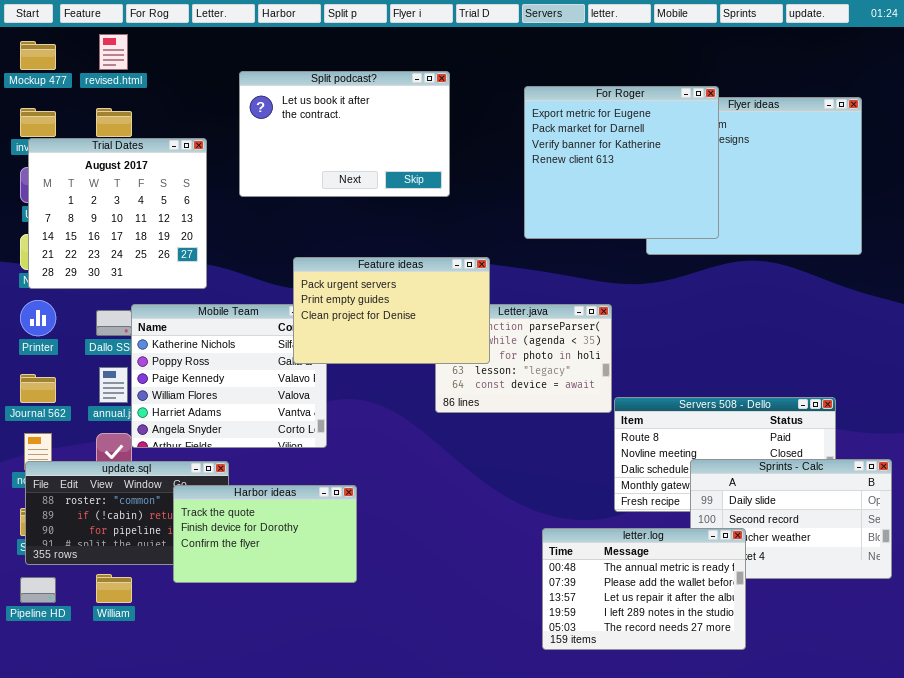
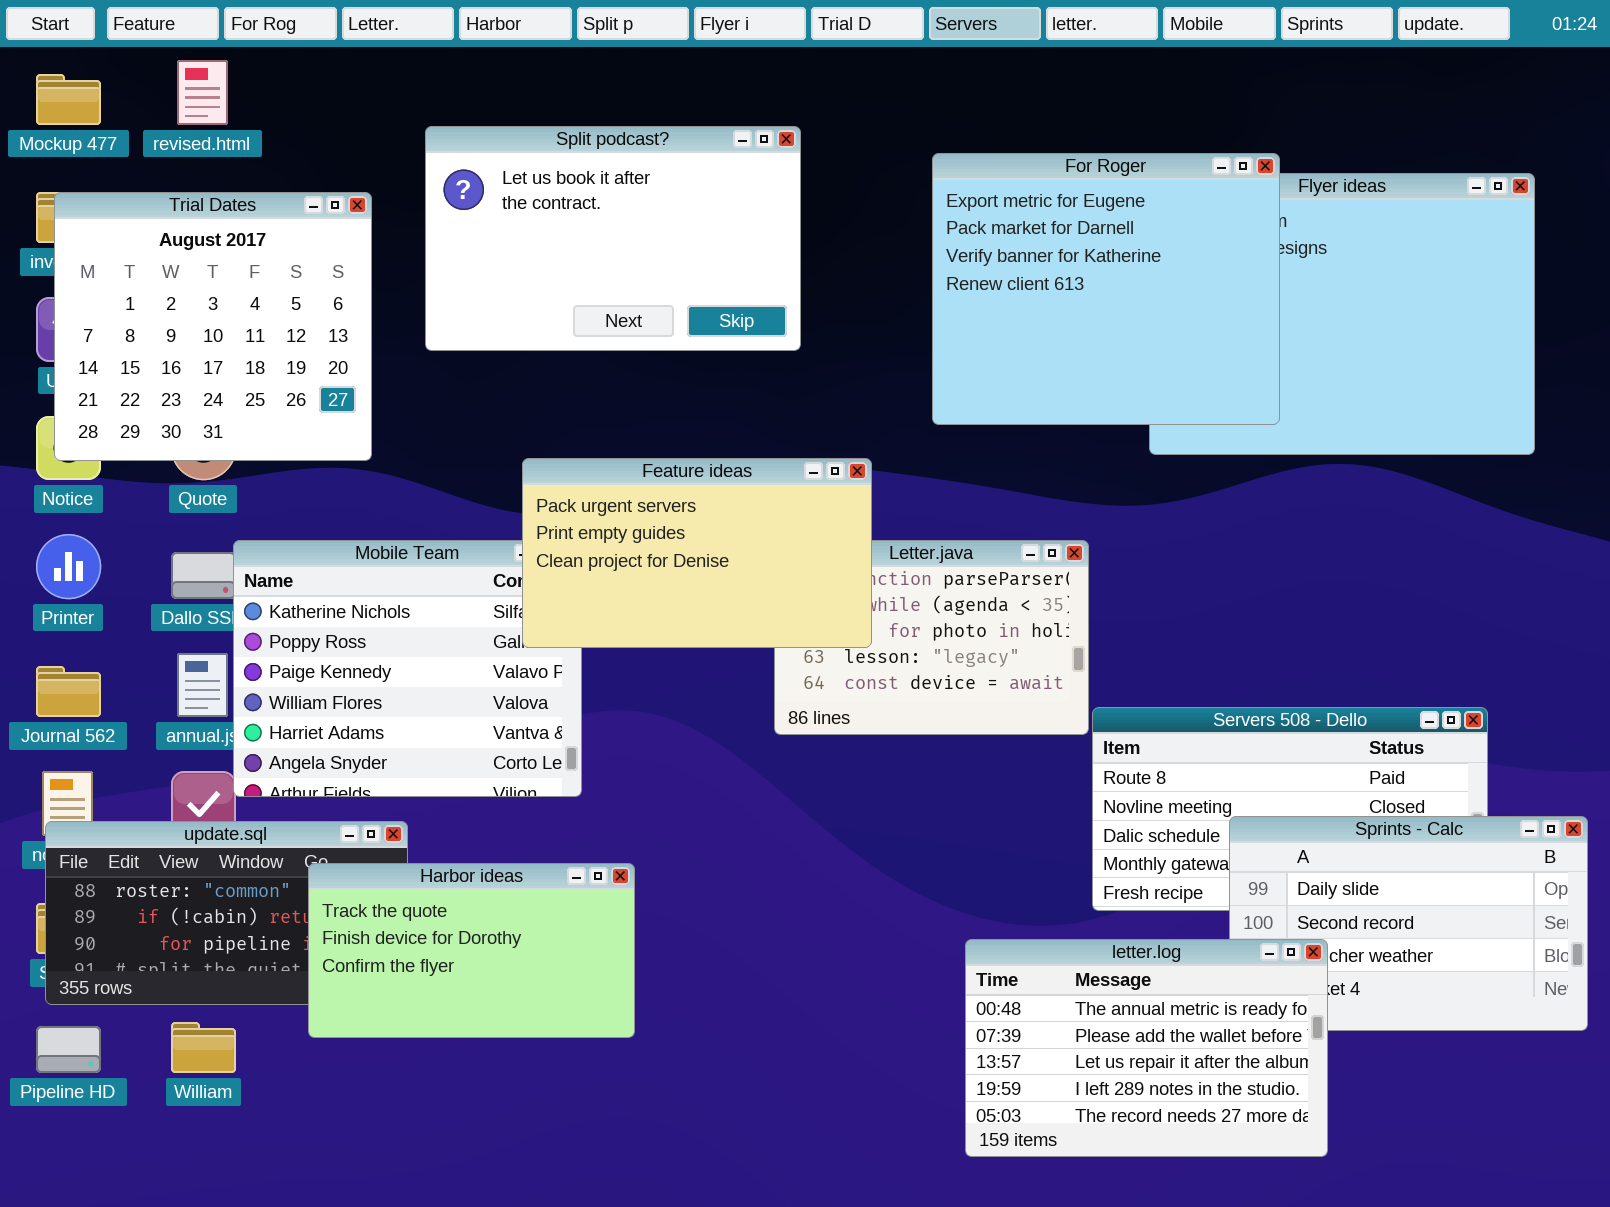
Trial Dates: [28,138,207,289] -> [54,192,372,461], moved

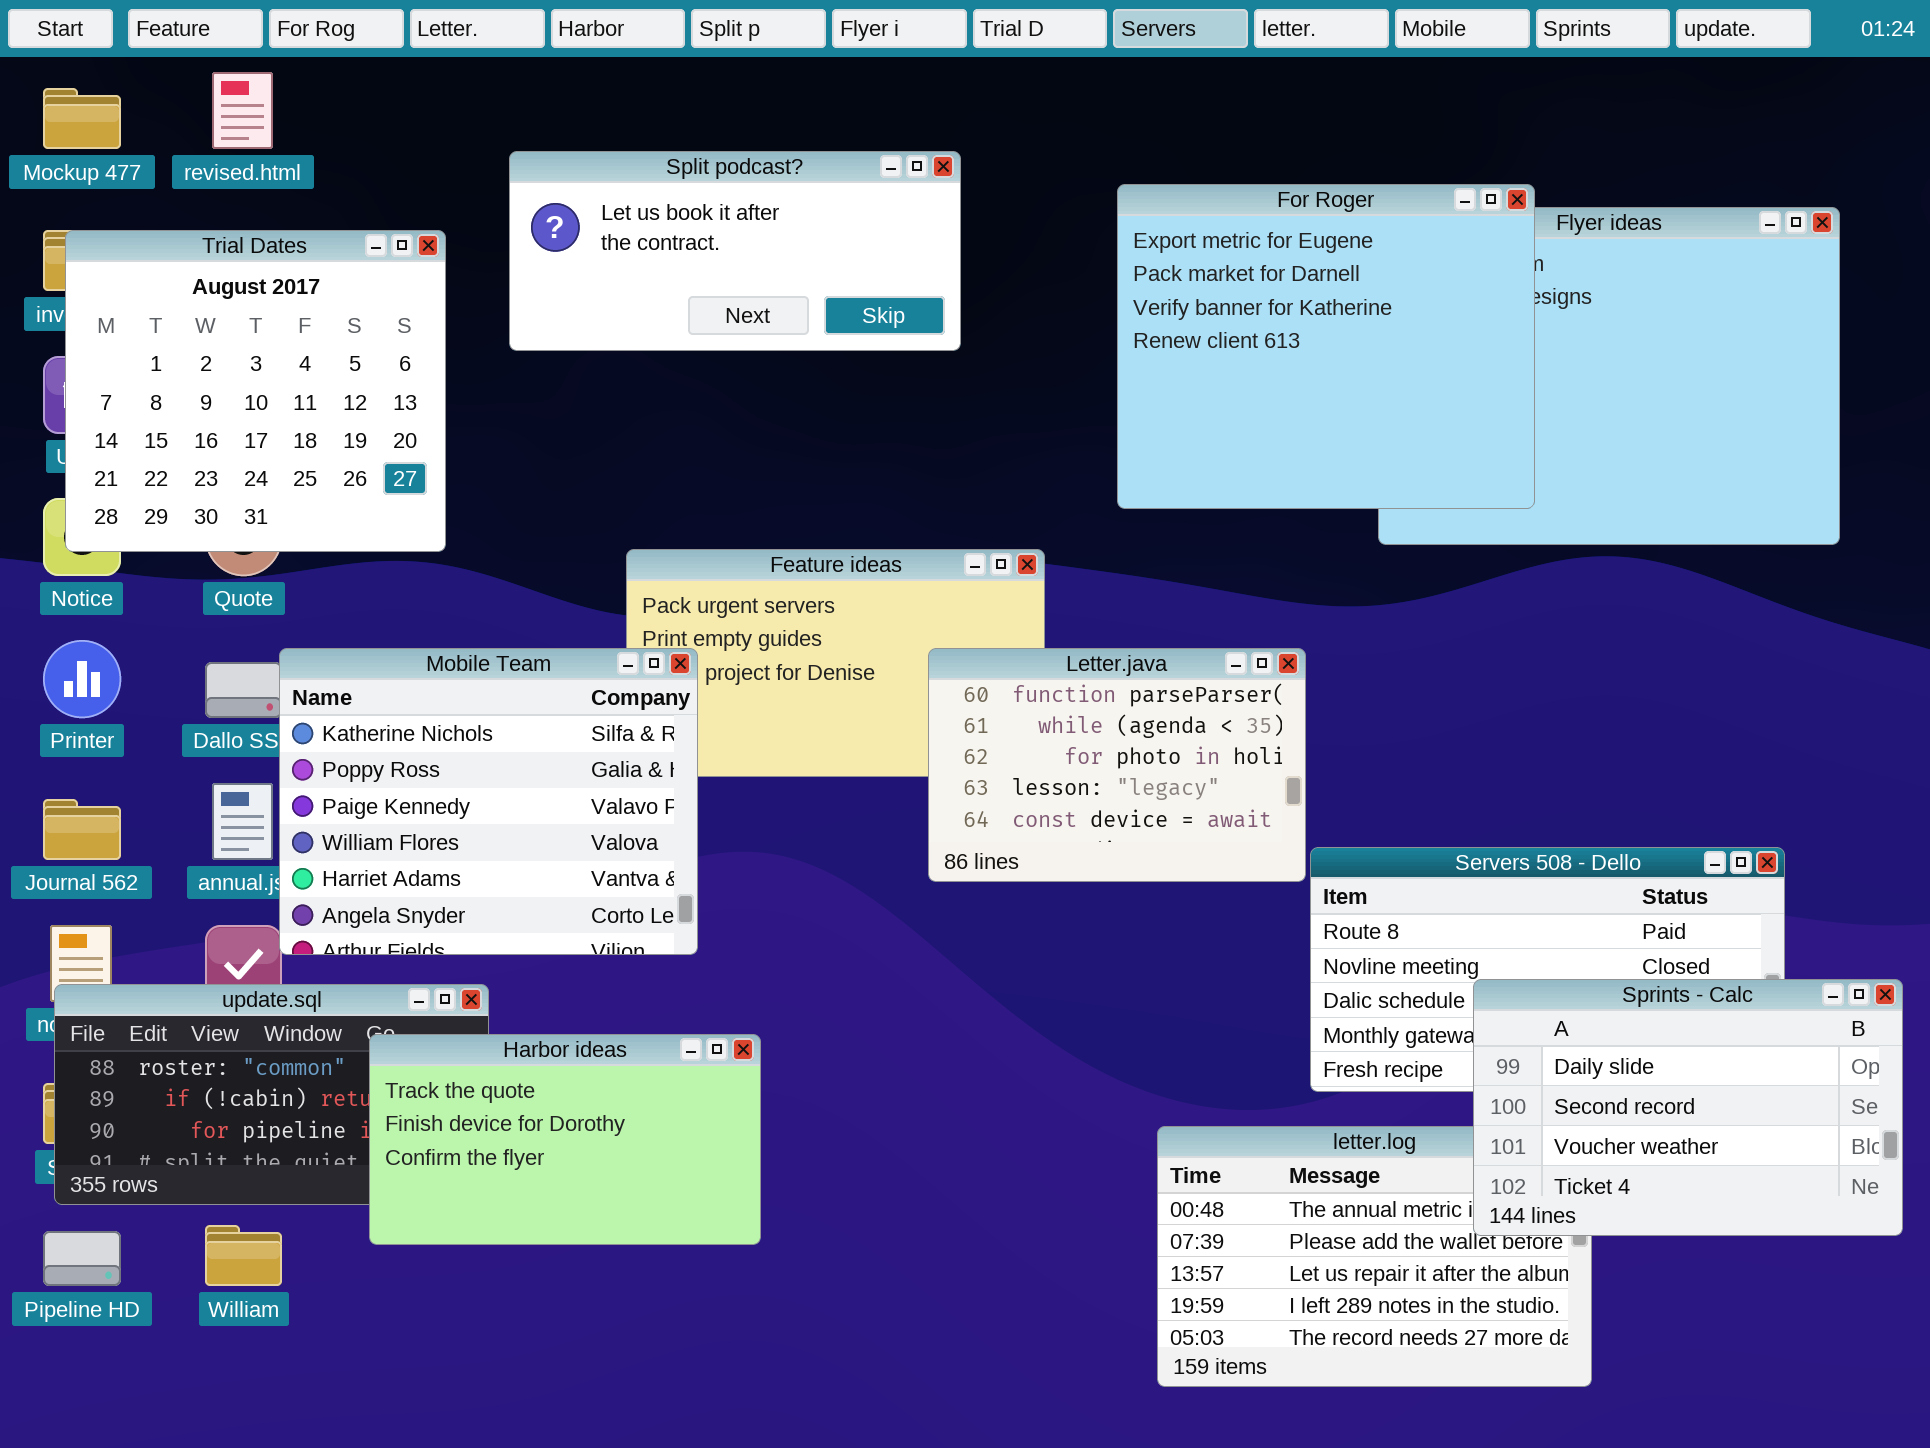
Split podcast?: [425,126,801,351] -> [509,151,961,351], resized
Mobile Team: [233,540,582,797] -> [279,648,698,955], raised
Letter.java: [774,540,1089,735] -> [928,648,1306,882], raised
Sprints - Calc: [1229,816,1588,1031] -> [1473,979,1903,1236], raised

